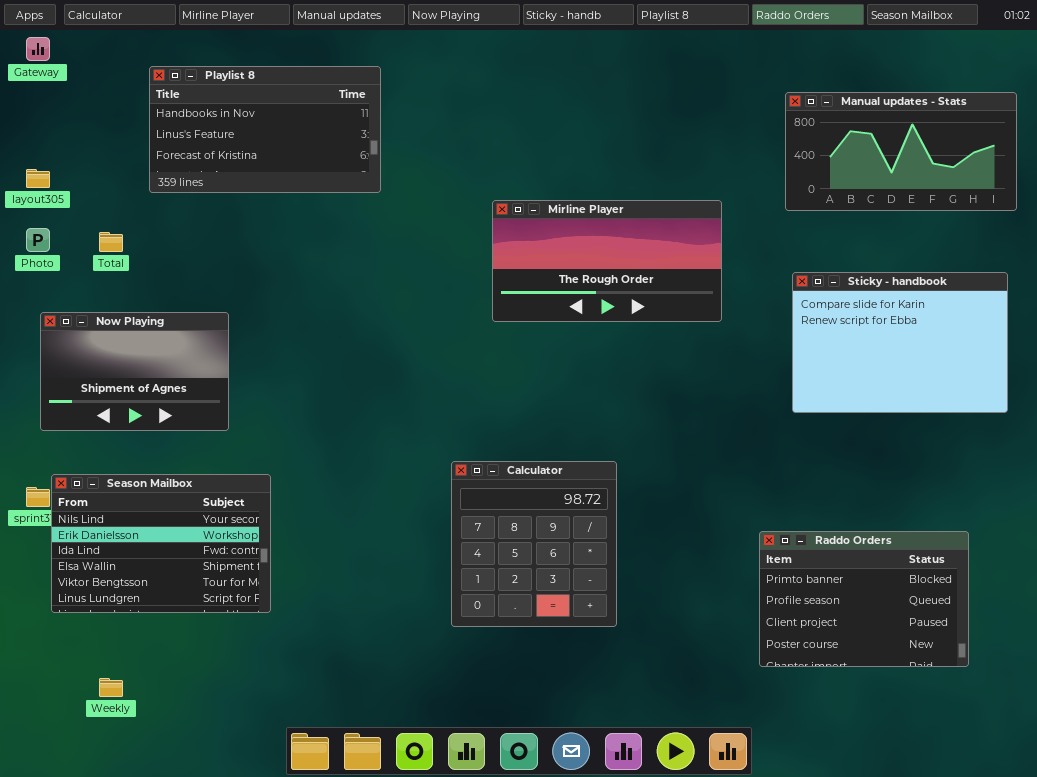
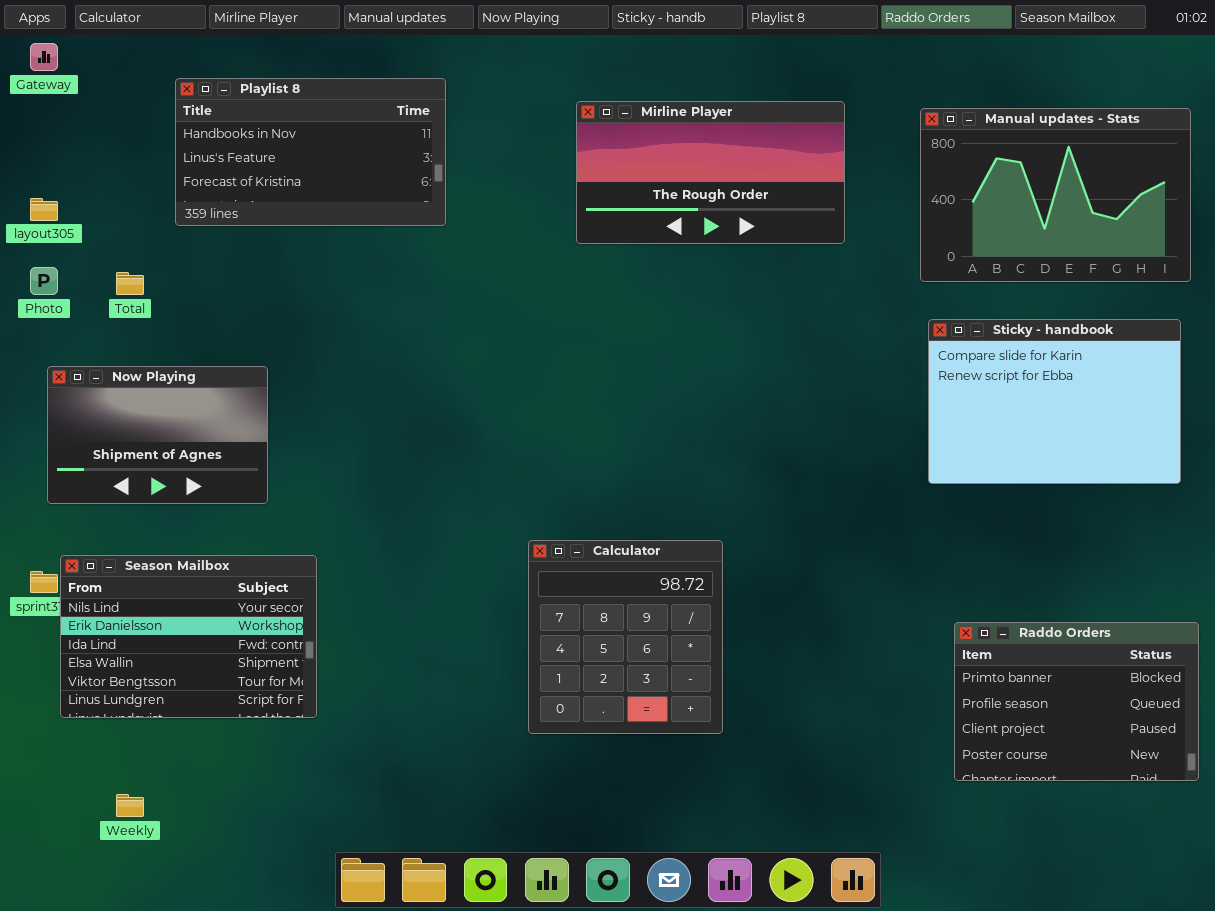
Manual updates - Stats: [785,92,1017,211] -> [920,108,1191,282], resized
Mirline Player: [492,200,722,322] -> [576,101,845,244], moved
Raddo Orders: [759,531,969,667] -> [954,622,1199,781], moved

